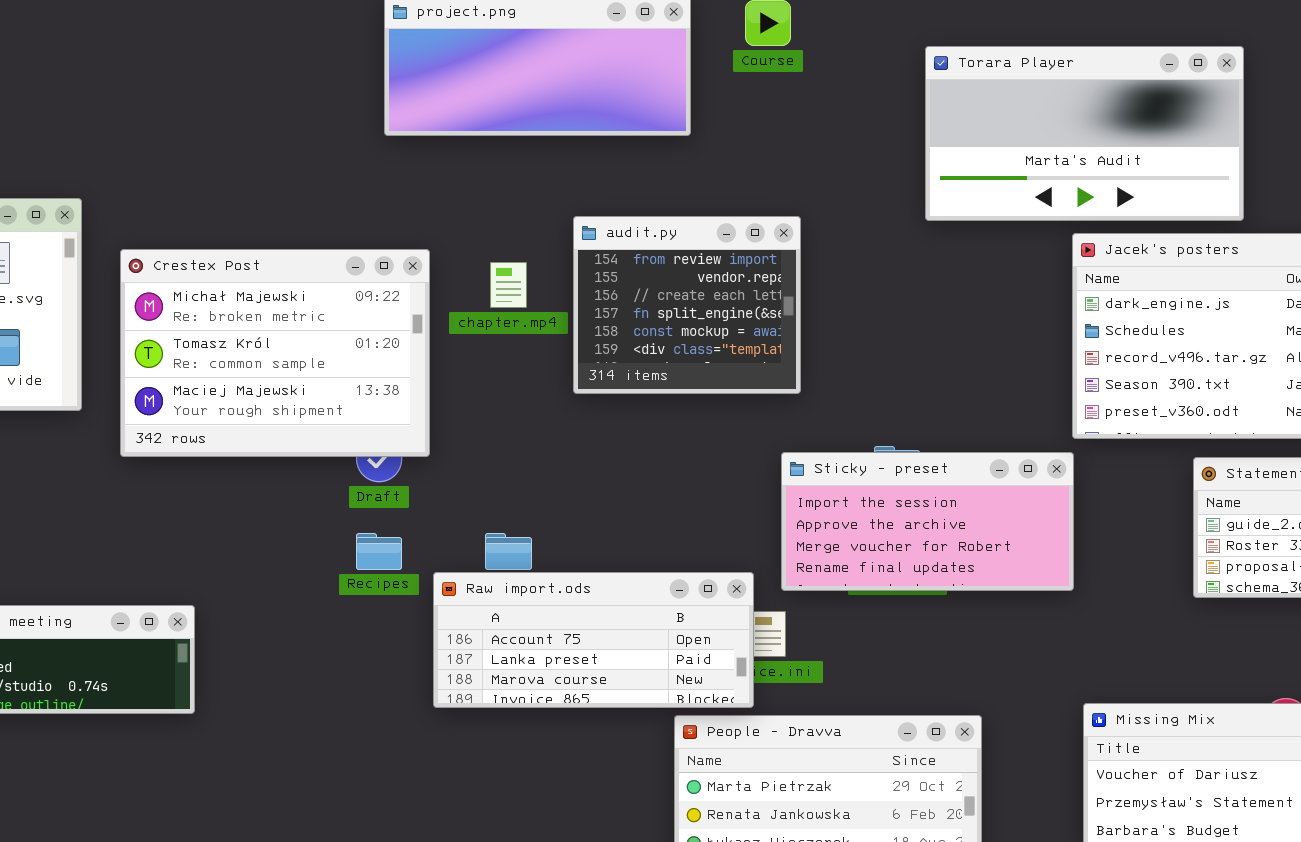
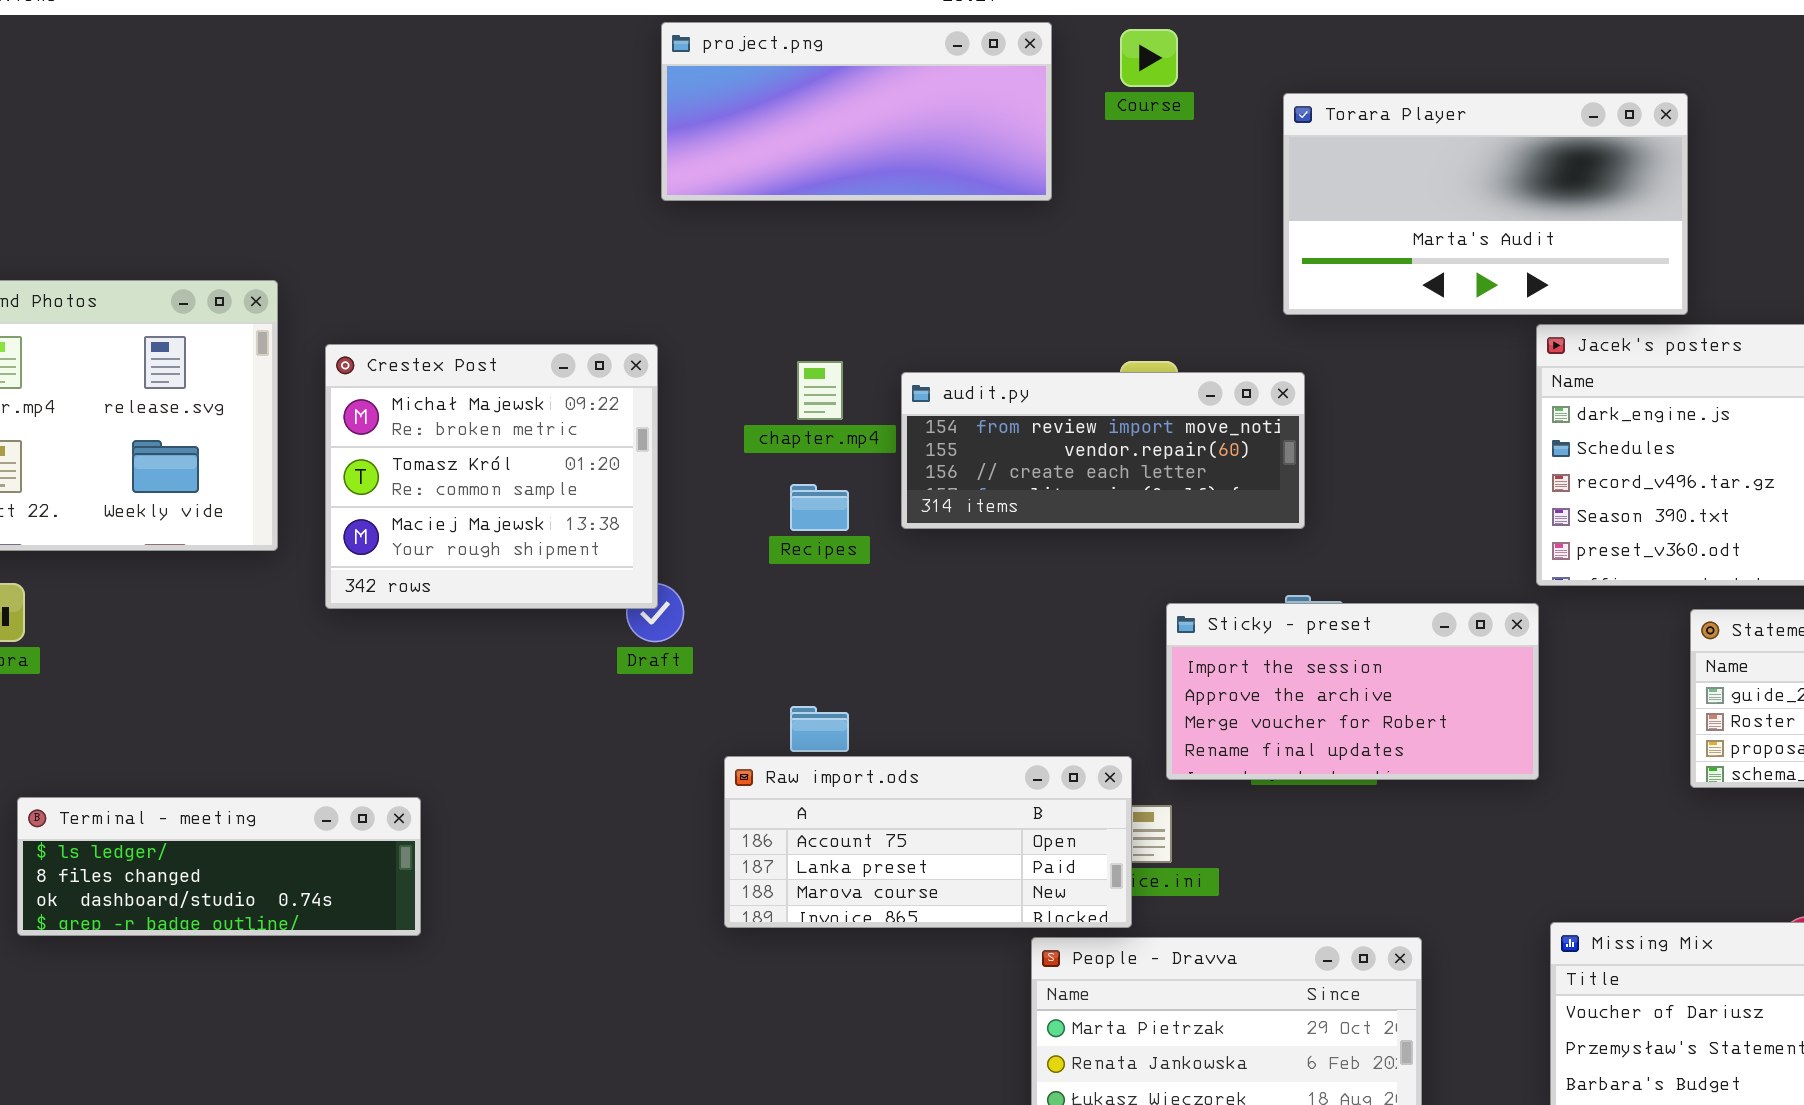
Torara Player: [925,46,1244,221] -> [1283,93,1688,315], moved
audit.py: [573,216,801,394] -> [901,372,1305,529], resized
Crestex Post: [120,249,430,457] -> [325,344,658,609], resized
Recipes: [356,533,402,570] -> [790,484,849,531], moved

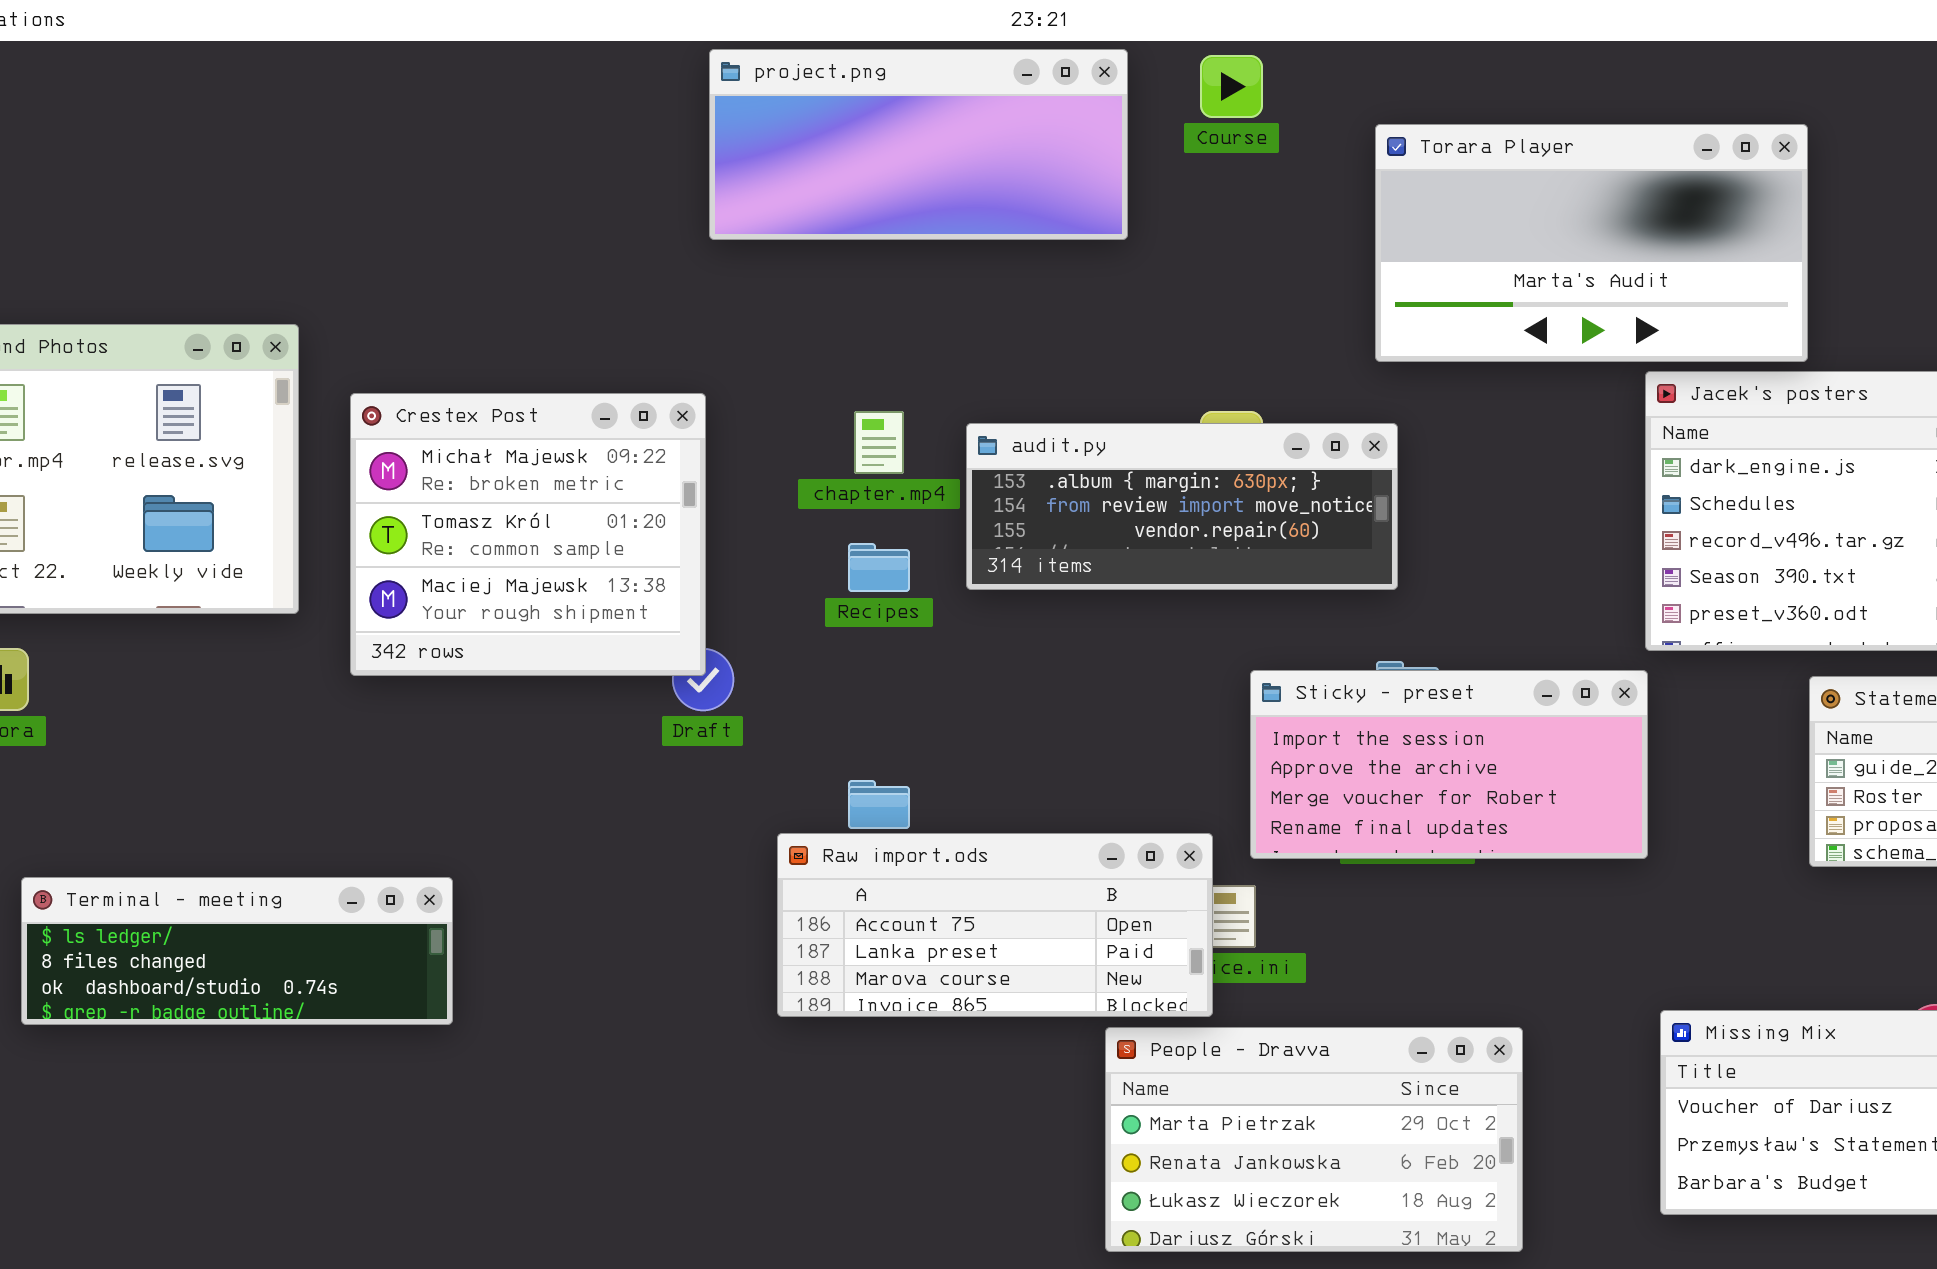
audit.py: [901,372,1305,529] -> [966,423,1398,590], scrolled up 1 row

